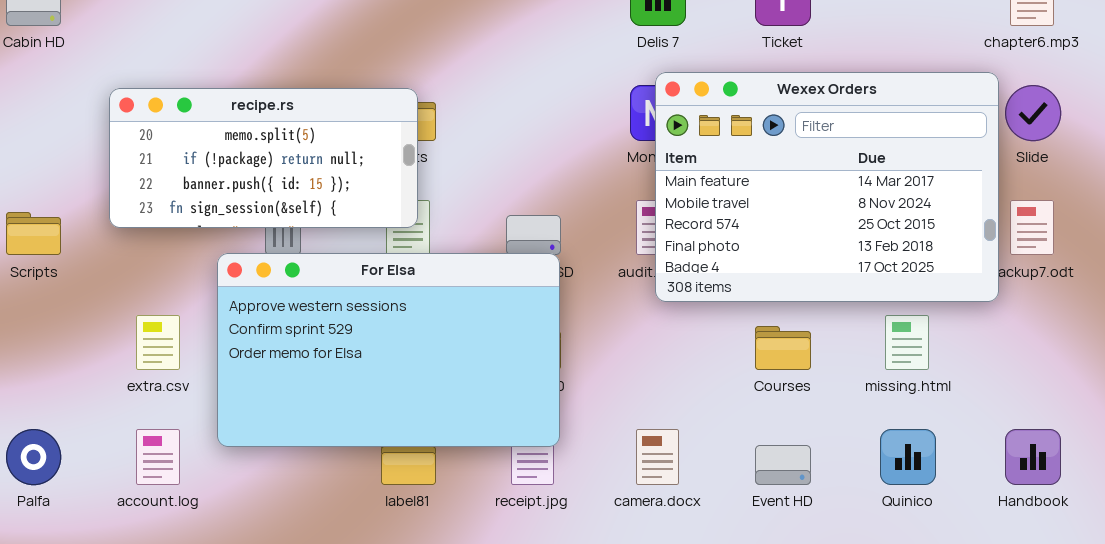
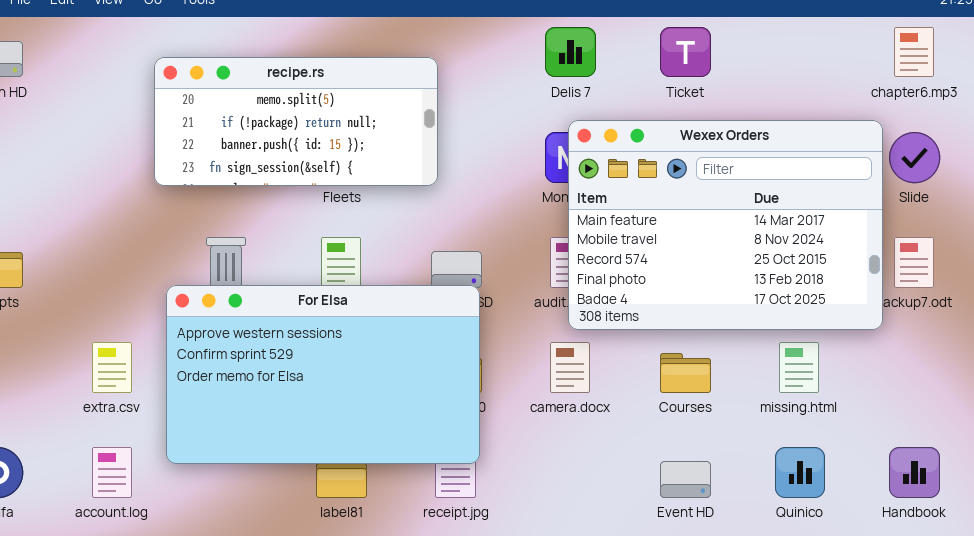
recipe.rs: [109,88,418,228] -> [154,57,438,186], moved
camera.docx: [636,429,679,485] -> [550,342,590,393], moved

